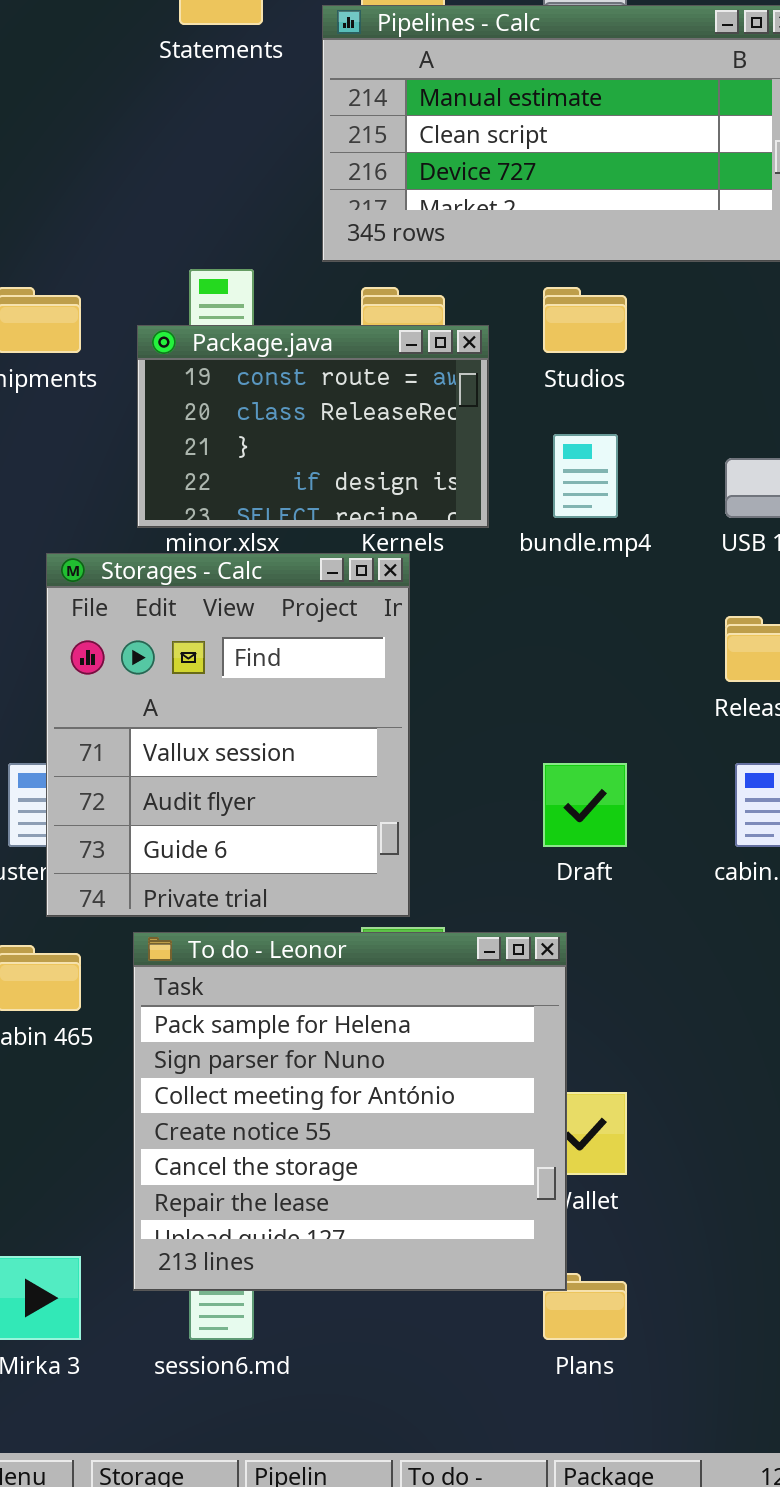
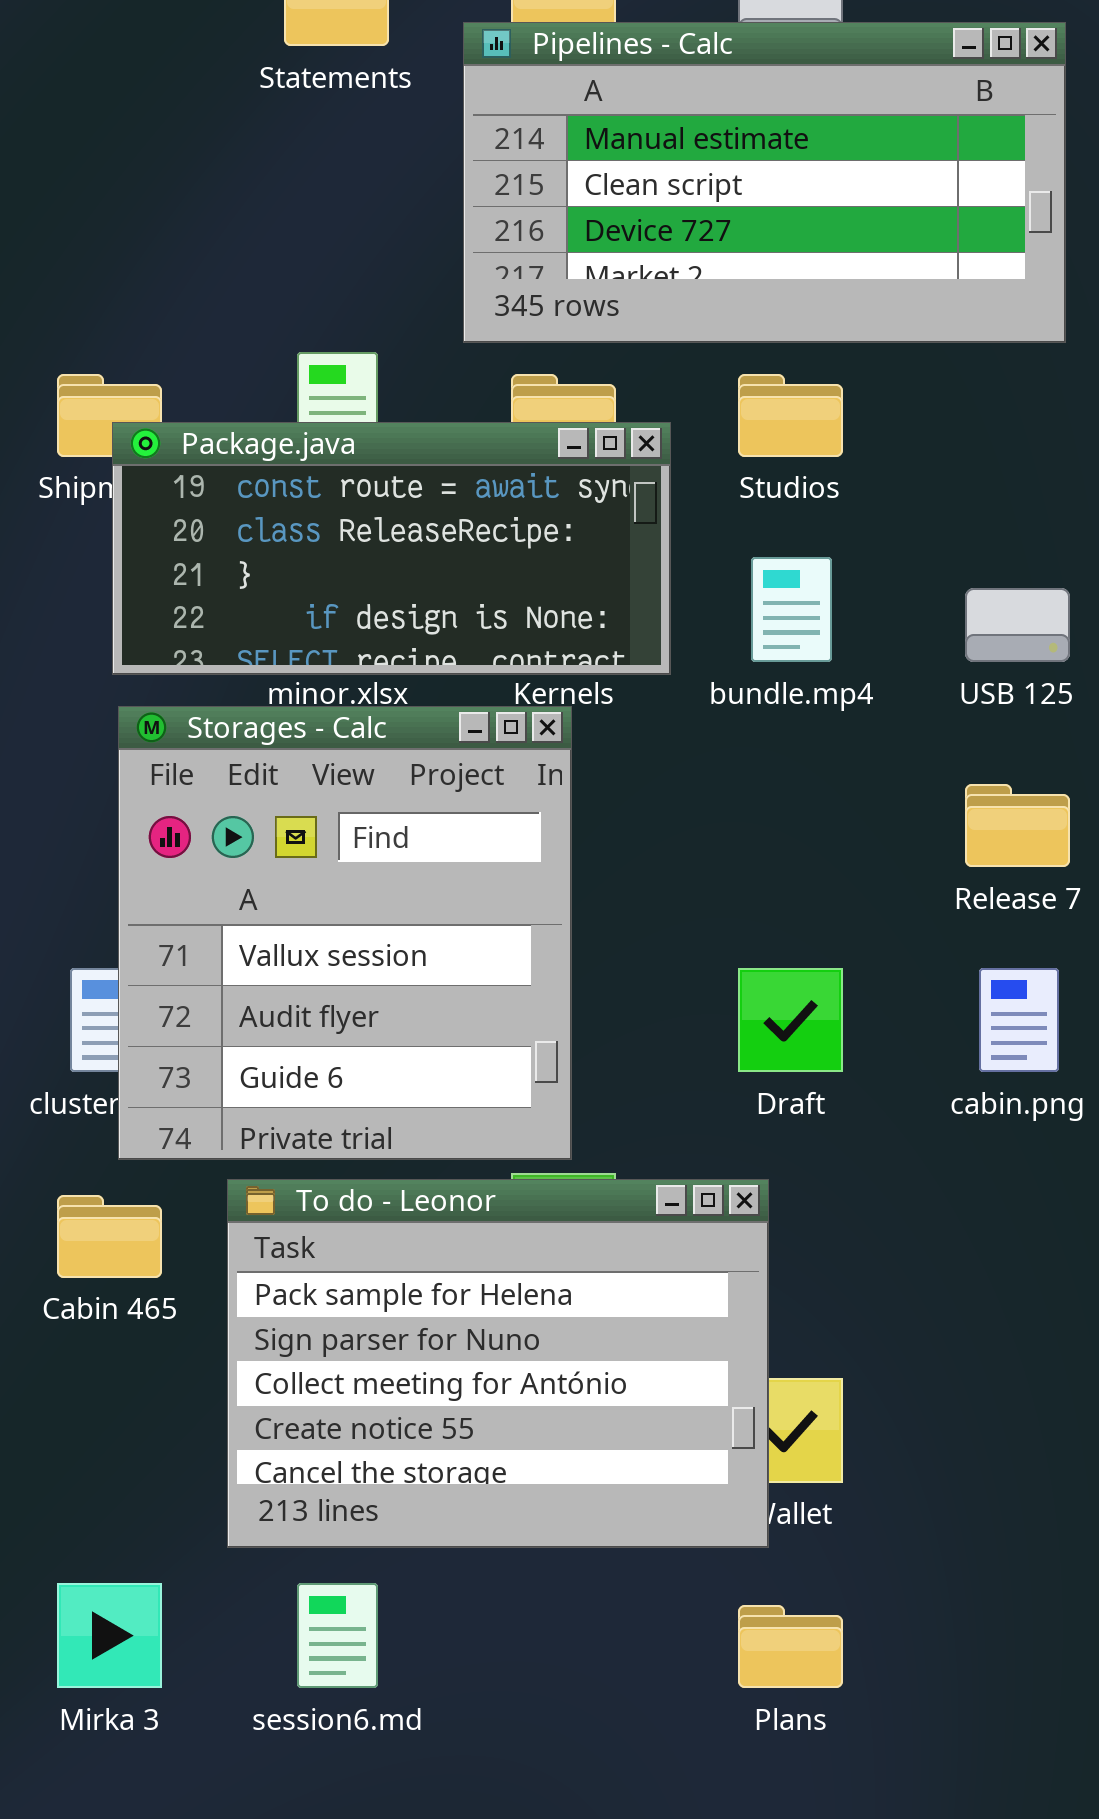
Package.java: [137,325,489,528] -> [112,422,671,675], resized
To do - Leonor: [133,932,567,1291] -> [227,1179,769,1548], resized

